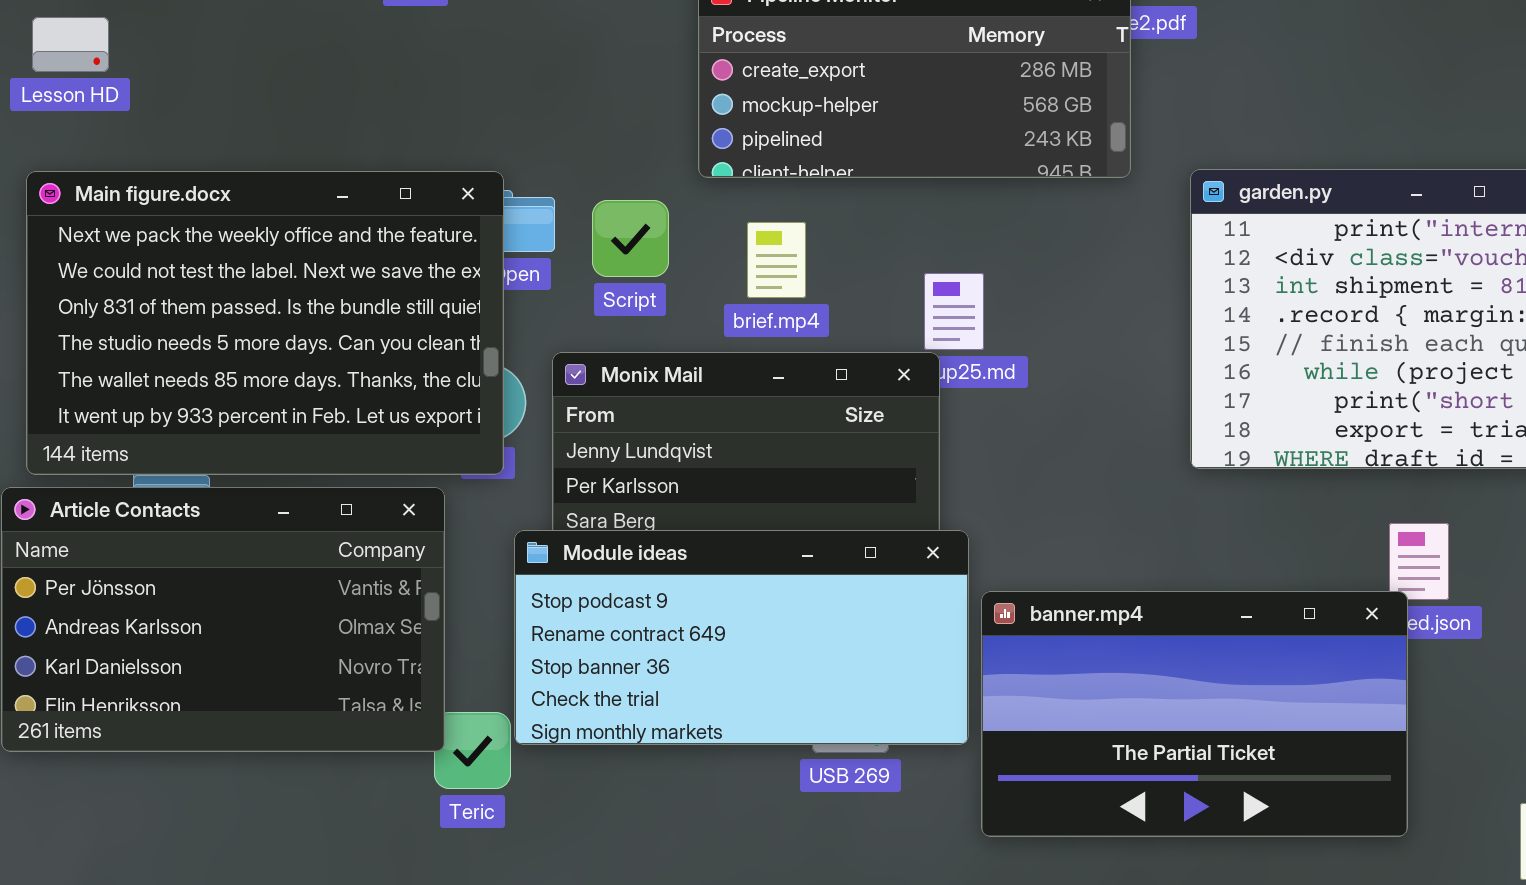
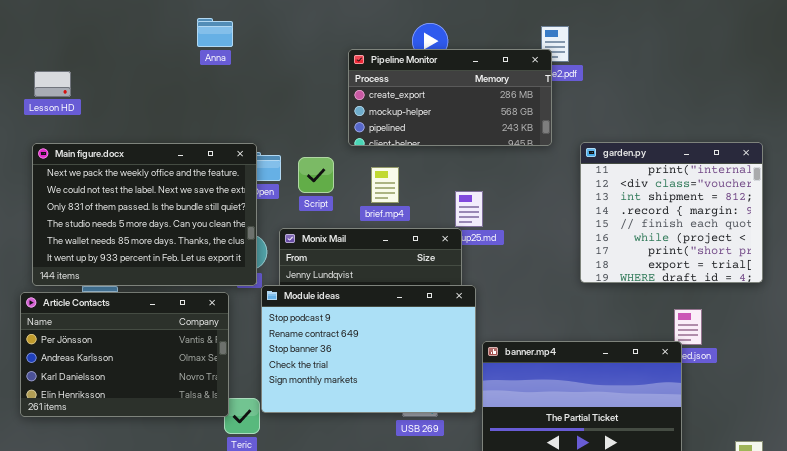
Module ideas: [514,530,969,745] -> [261,285,476,413], resized

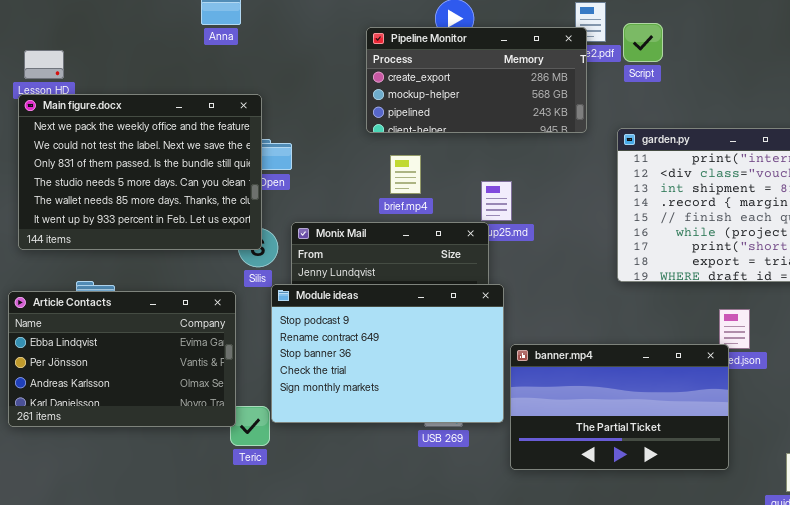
Main figure.docx: [32,143,257,286] -> [18,94,262,250], moved
Script: [298,157,334,193] -> [623,23,663,62], moved
Article Contacts: [20,292,229,417] -> [8,291,236,427], scrolled up 1 row

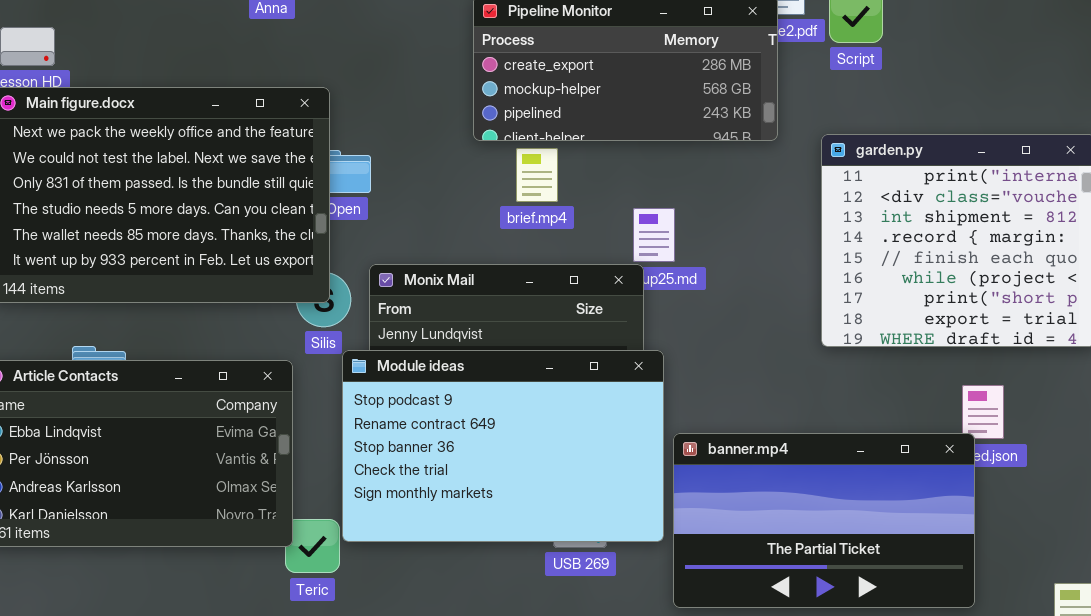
brief.mp4: [390,155,421,194] -> [516,148,558,202], moved

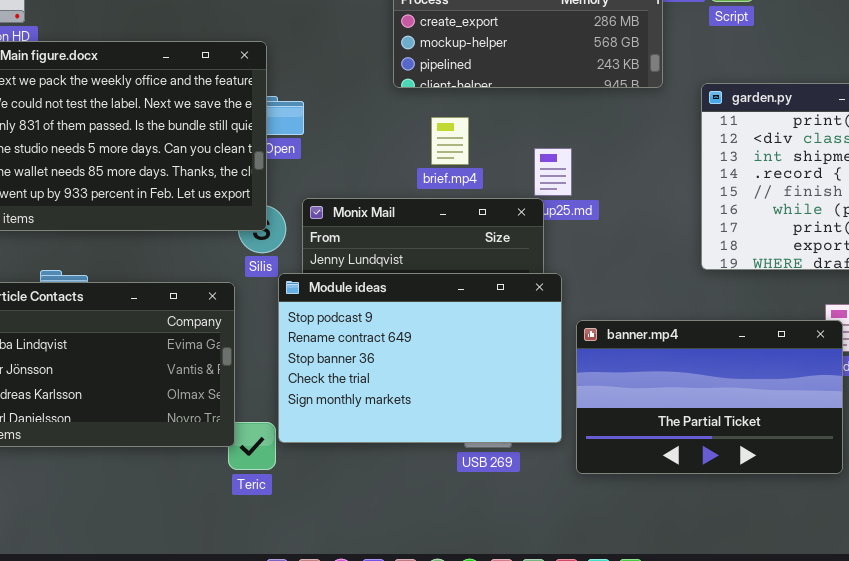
brief.mp4: [516,148,558,202] -> [431,117,469,165], moved
banner.mp4: [673,433,975,608] -> [576,320,843,474], moved

